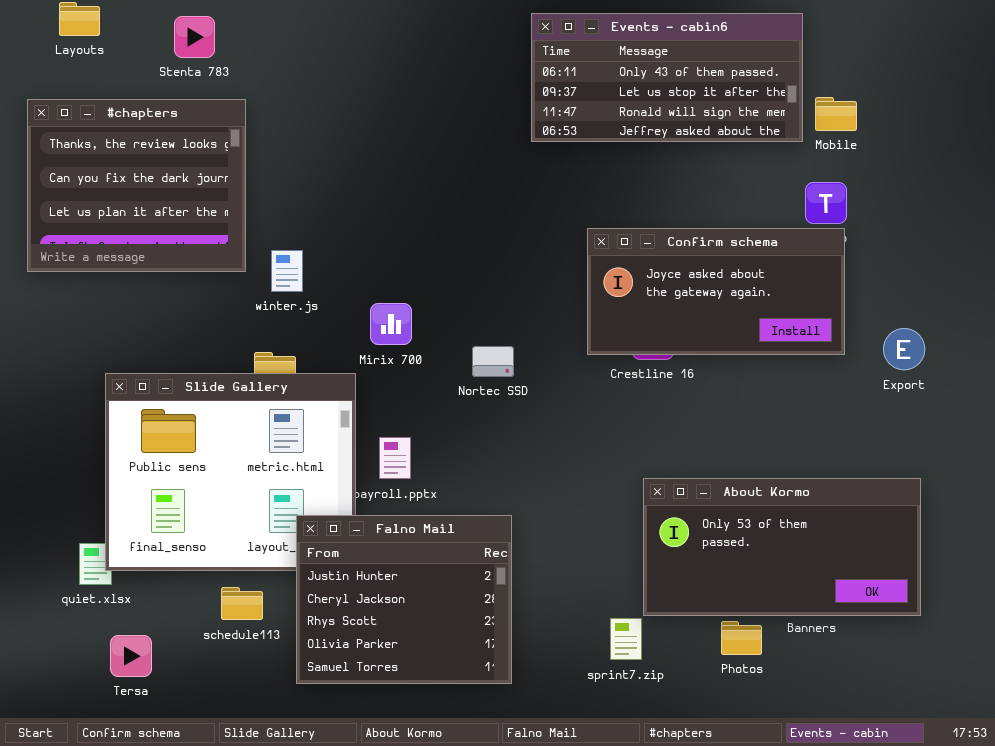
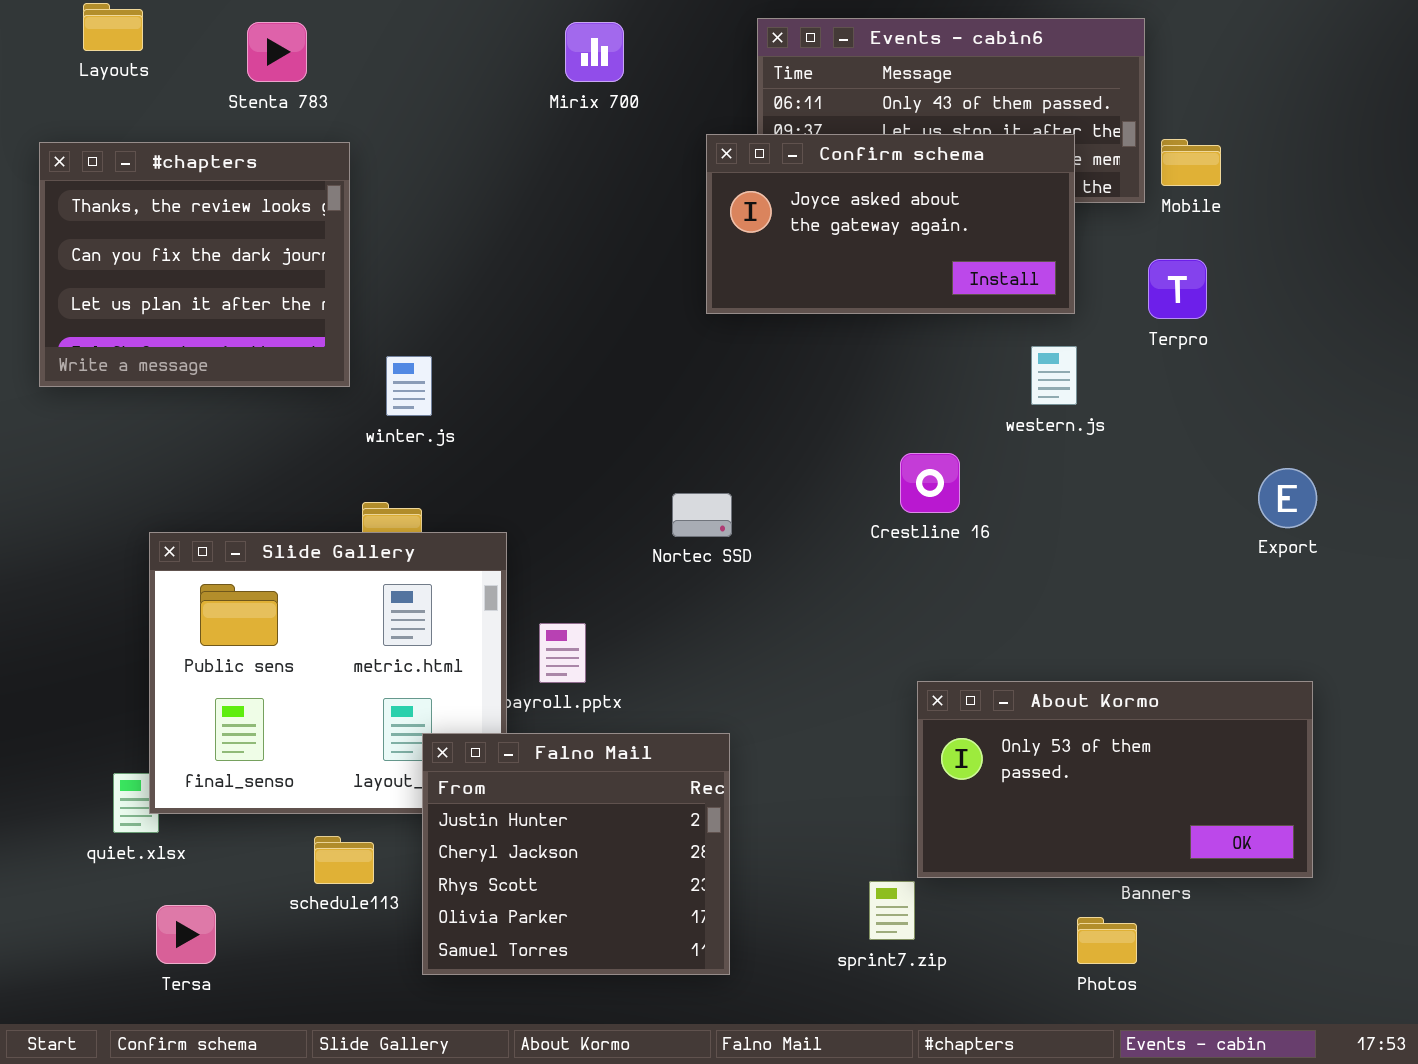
Confirm schema: [587,228,845,355] -> [706,134,1075,314], moved
Mirix 700: [370,303,412,345] -> [565,22,624,82], moved
Photos: [721,621,762,655] -> [1077,917,1137,964], moved

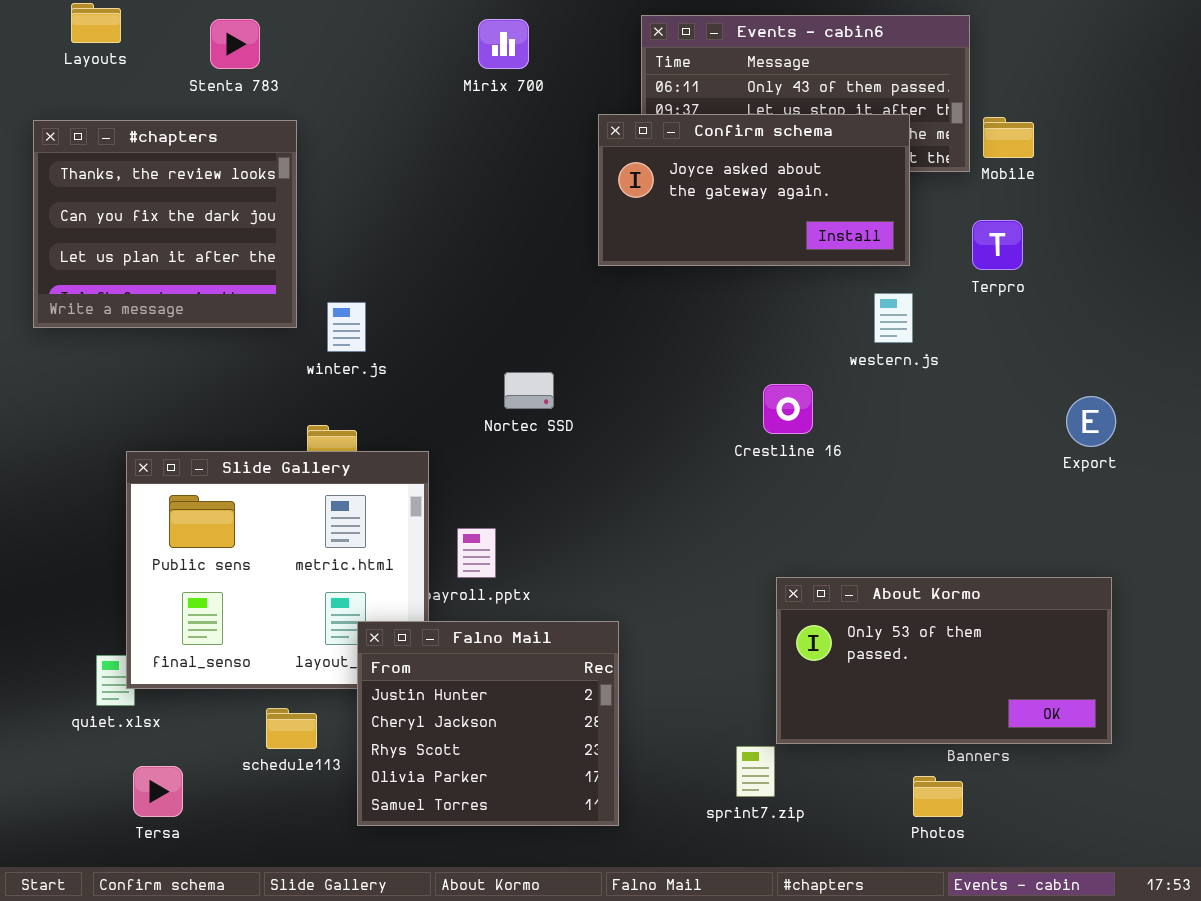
Nortec SSD: [672,493,732,537] -> [504,372,554,409], moved

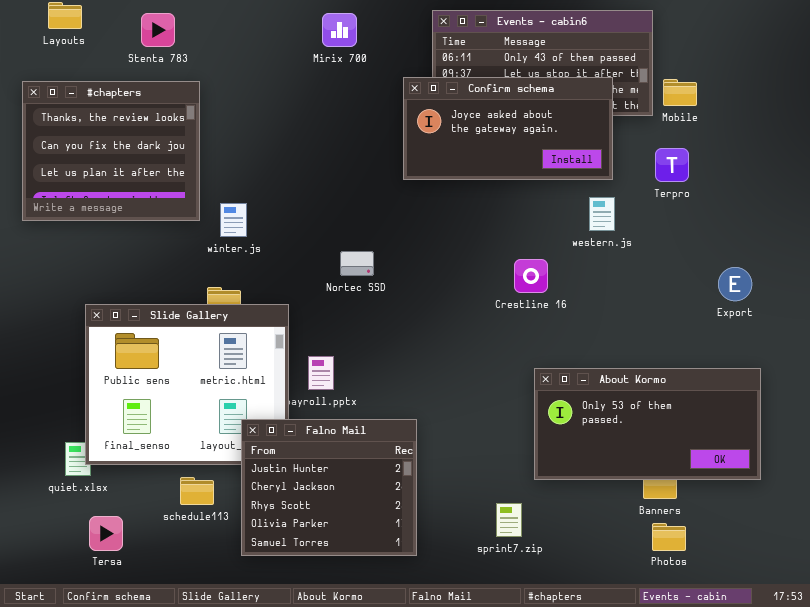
About Kormo: [776,577,1112,744] -> [534,368,761,480], moved
Photos: [913,776,963,817] -> [652,523,686,551], moved

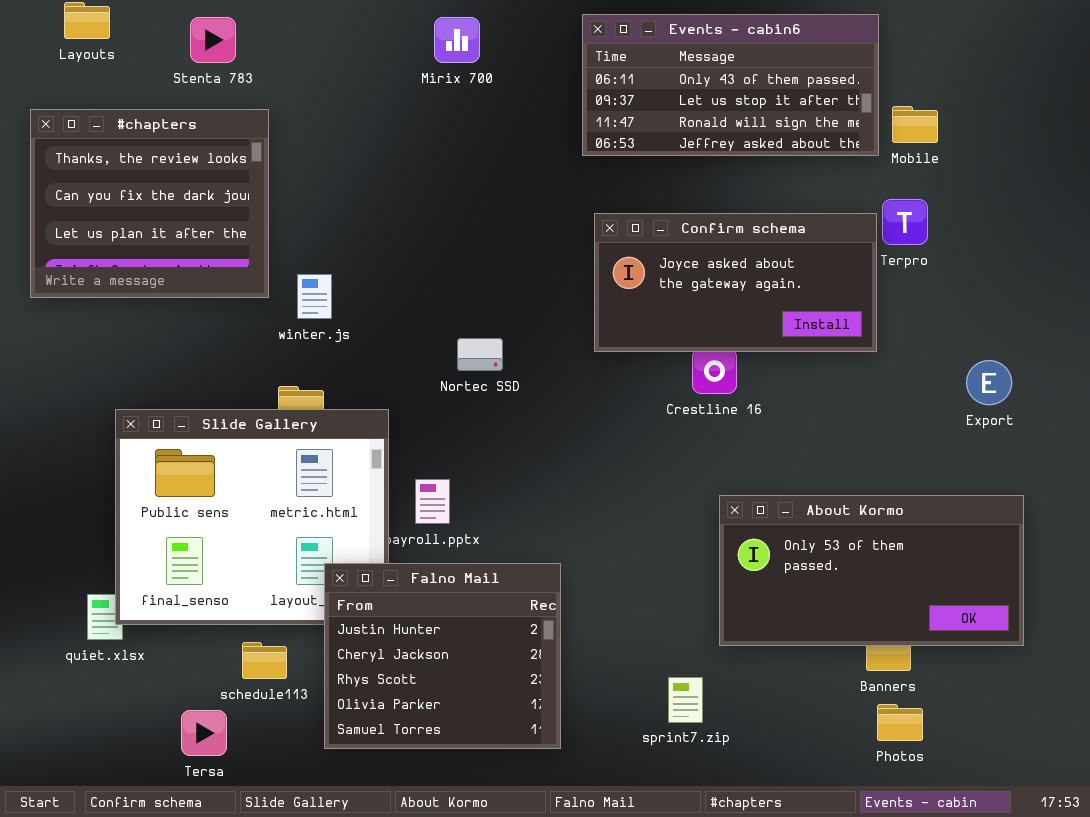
Confirm schema: [403,77,613,180] -> [594,213,877,352], moved
Tersa: [89,516,123,551] -> [181,710,227,756], moved

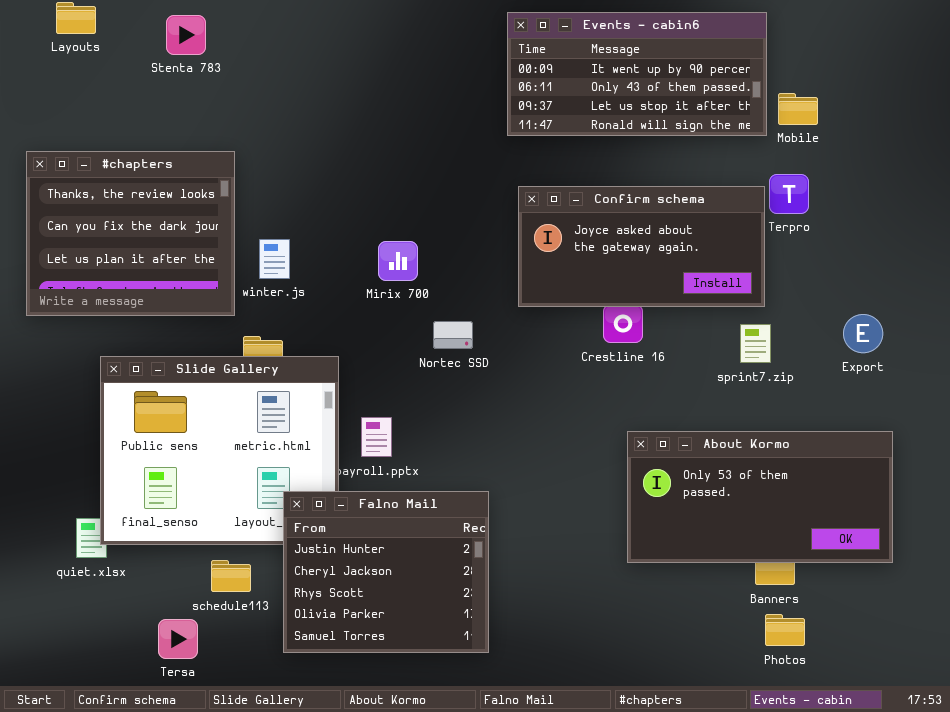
Events - cabin6: [582,14,879,156] -> [507,12,767,136], scrolled up 1 row
Mirix 700: [434,17,480,63] -> [378,241,418,281], moved
#chapters: [30,109,269,298] -> [26,151,235,316], moved
Nortec SSD: [457,338,503,371] -> [433,321,473,349], moved
sprint7.zip: [668,677,703,723] -> [740,324,771,363], moved

